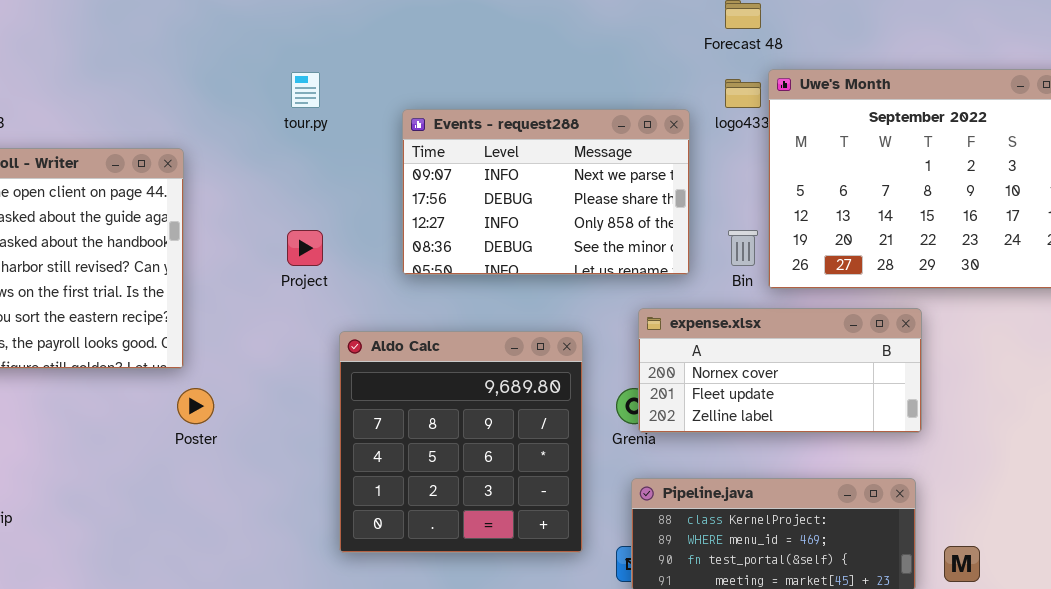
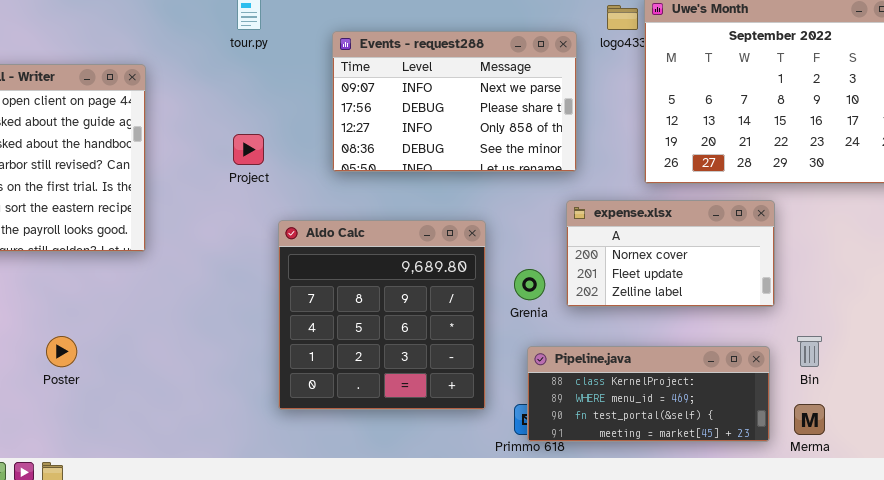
Bin: [728,230,758,266] -> [797,336,822,367], moved
expense.xlsx: [638,308,922,433] -> [566,200,775,307], resized
Poster: [177,388,214,424] -> [46,336,77,367], moved

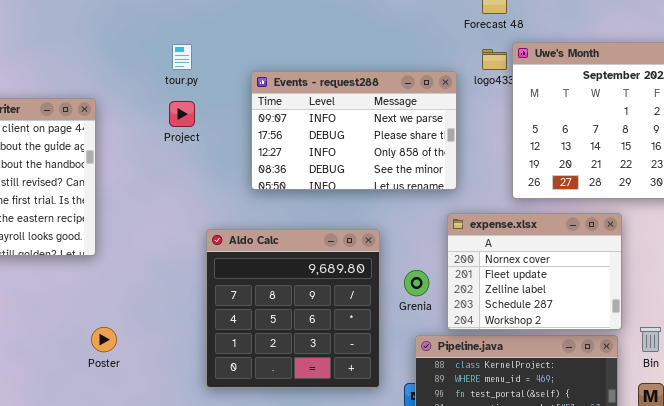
Project: [233,134,264,165] -> [169,101,195,127], moved
expense.xlsx: [566,200,775,307] -> [447,213,622,330], resized
Poster: [46,336,77,367] -> [91,327,117,352], moved

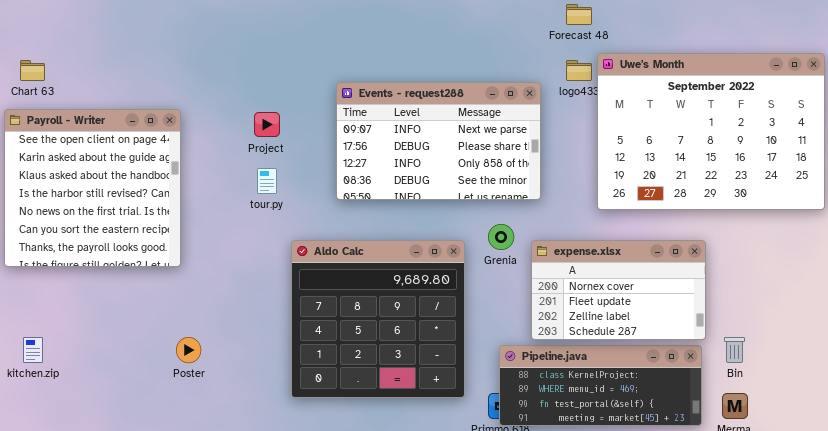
tour.py: [172,44,192,70] -> [257,168,277,194], moved
expense.xlsx: [447,213,622,330] -> [531,240,706,340], resized
Grenia: [404,270,429,296] -> [488,224,514,250], moved

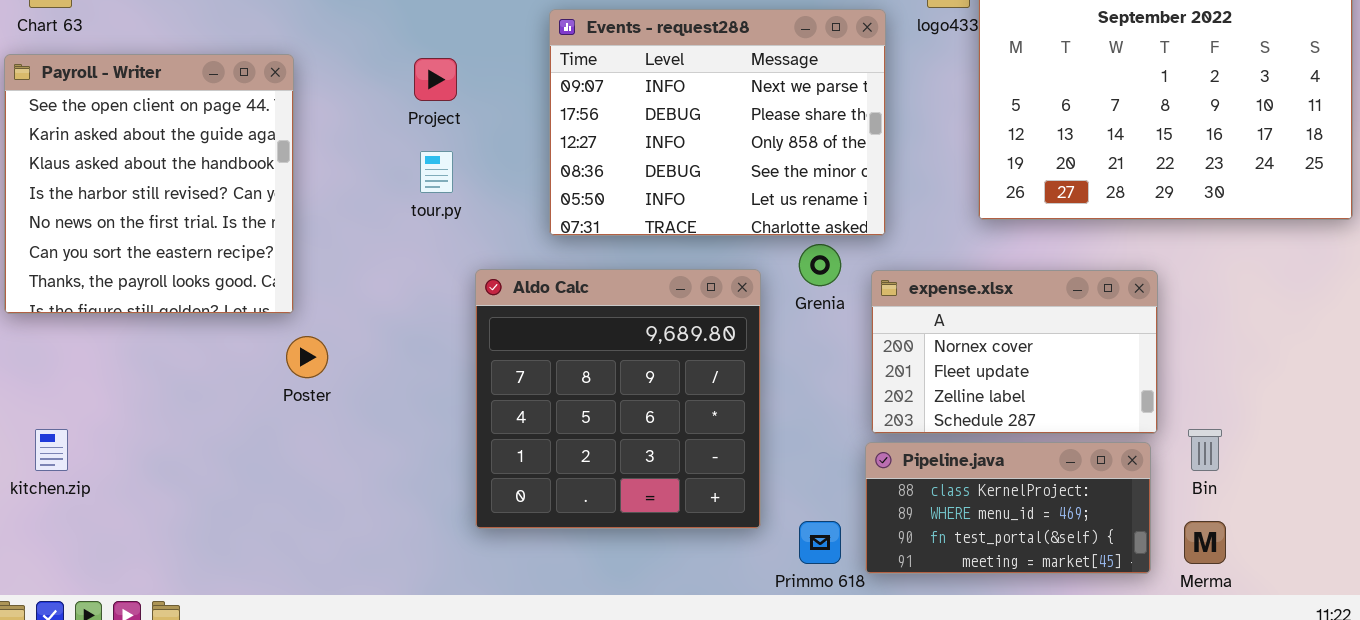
Events - request288: [336,82,541,200] -> [549,9,886,236], resized
Poster: [176,337,201,363] -> [286,336,328,378], moved
Pipeline.java: [499,345,702,426] -> [865,442,1151,574], resized

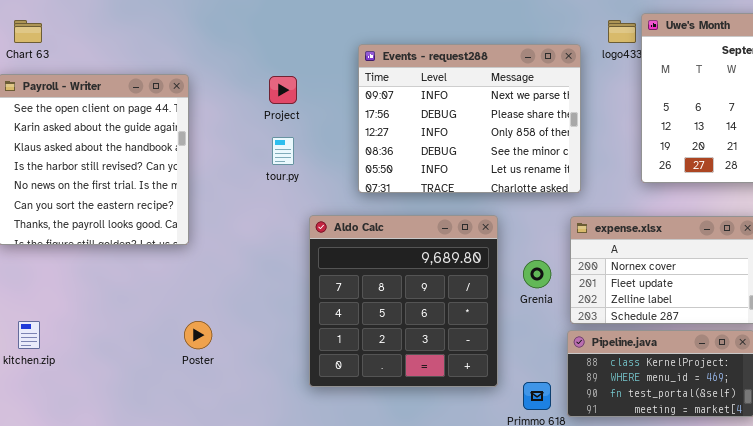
Grenia: [799,244,841,286] -> [523,260,551,288], moved
Poster: [286,336,328,378] -> [184,321,212,349], moved

